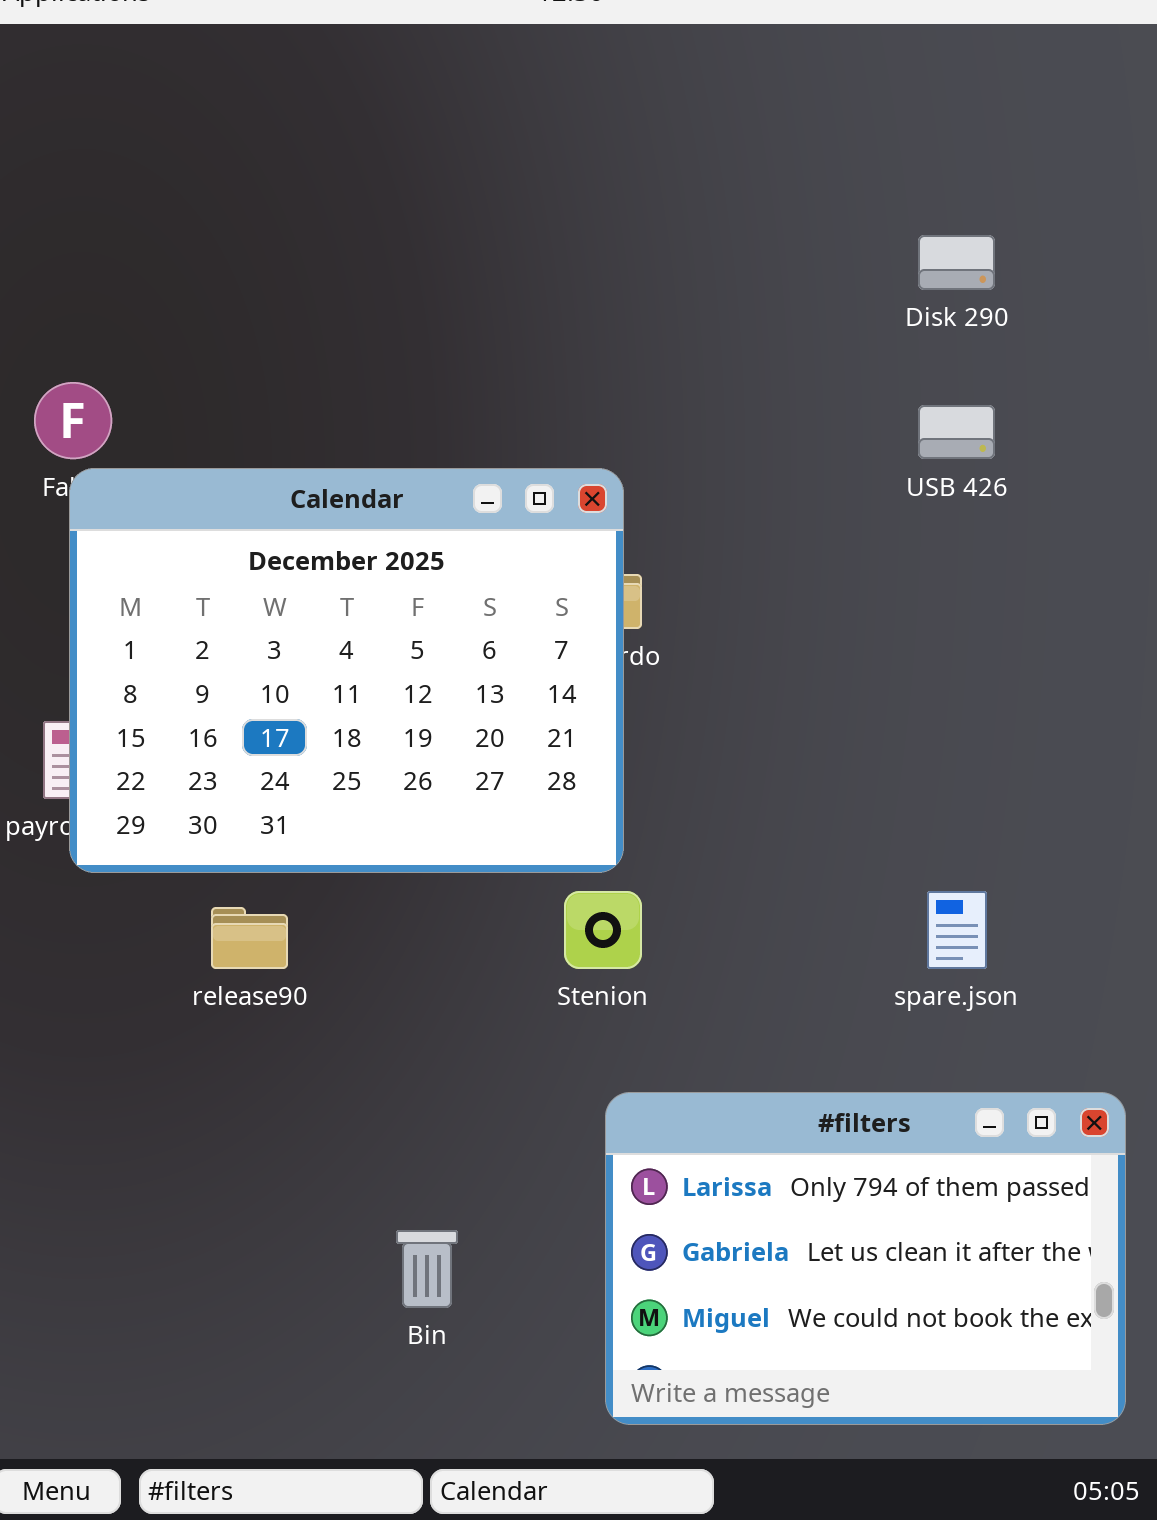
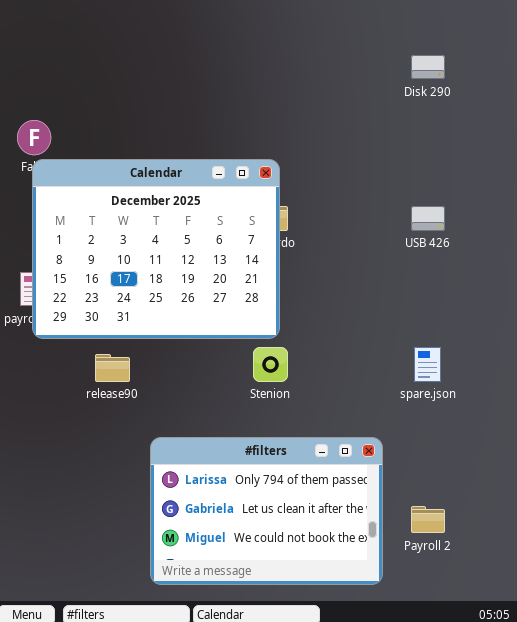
USB 426: [918,405,995,459] -> [411,206,445,231], moved
#filters: [605,1092,1126,1425] -> [150,437,383,585], moved

